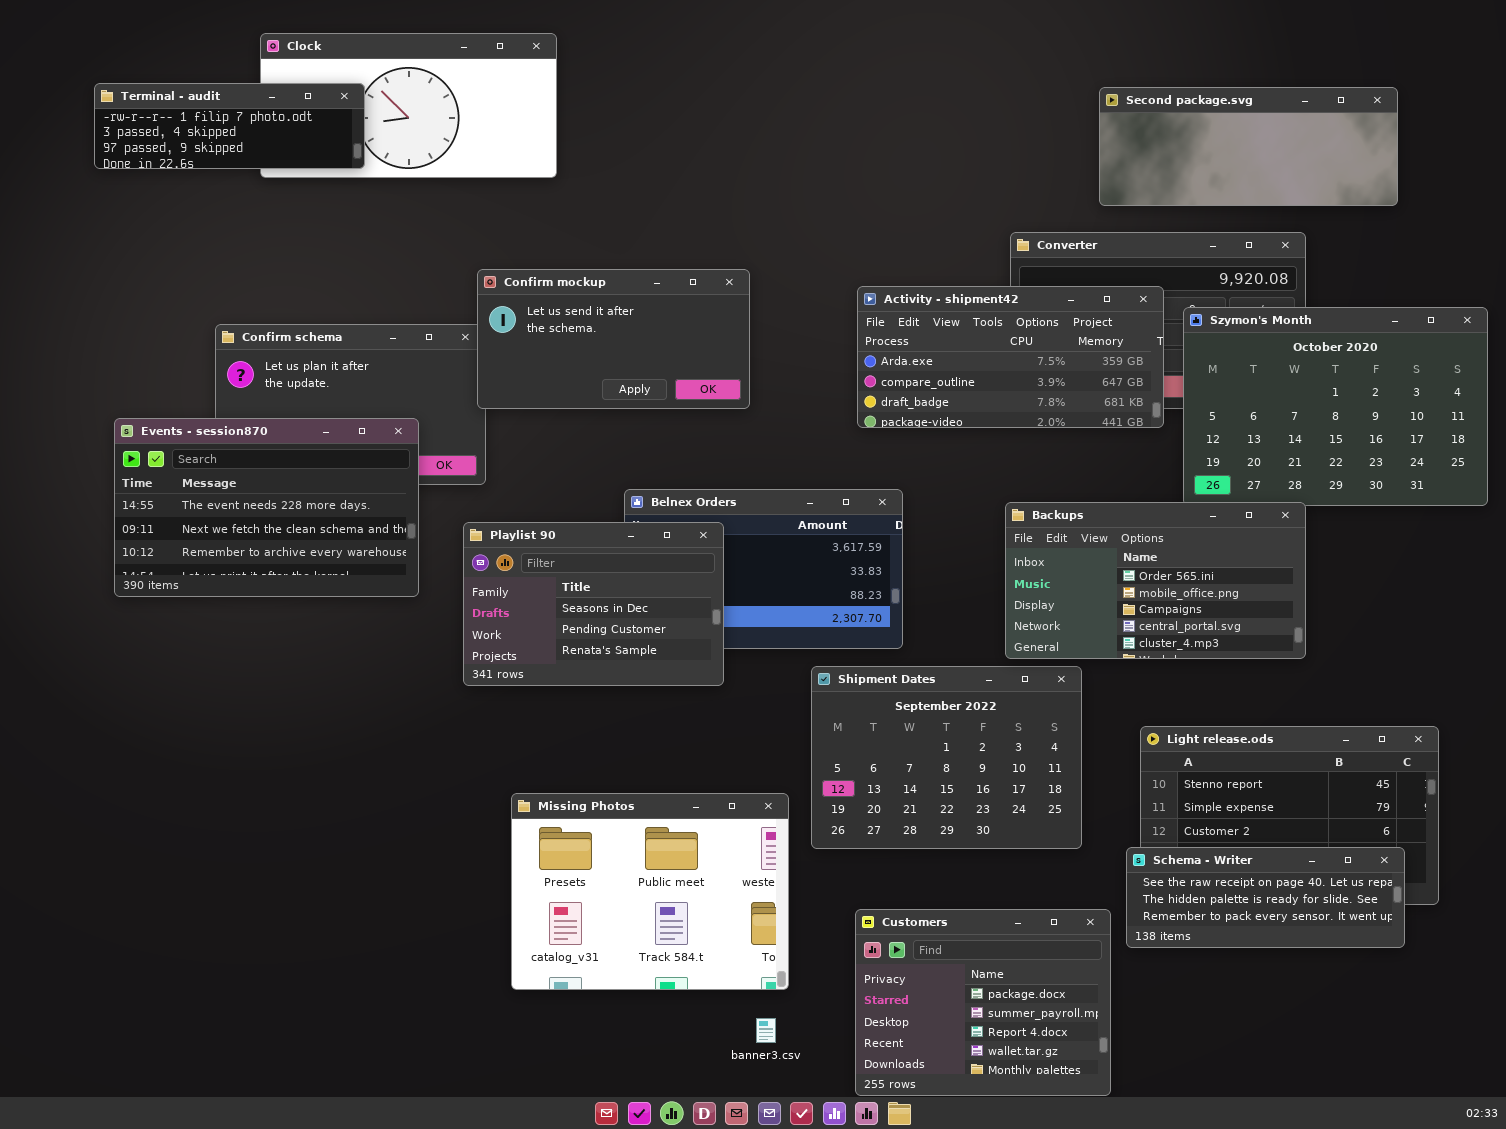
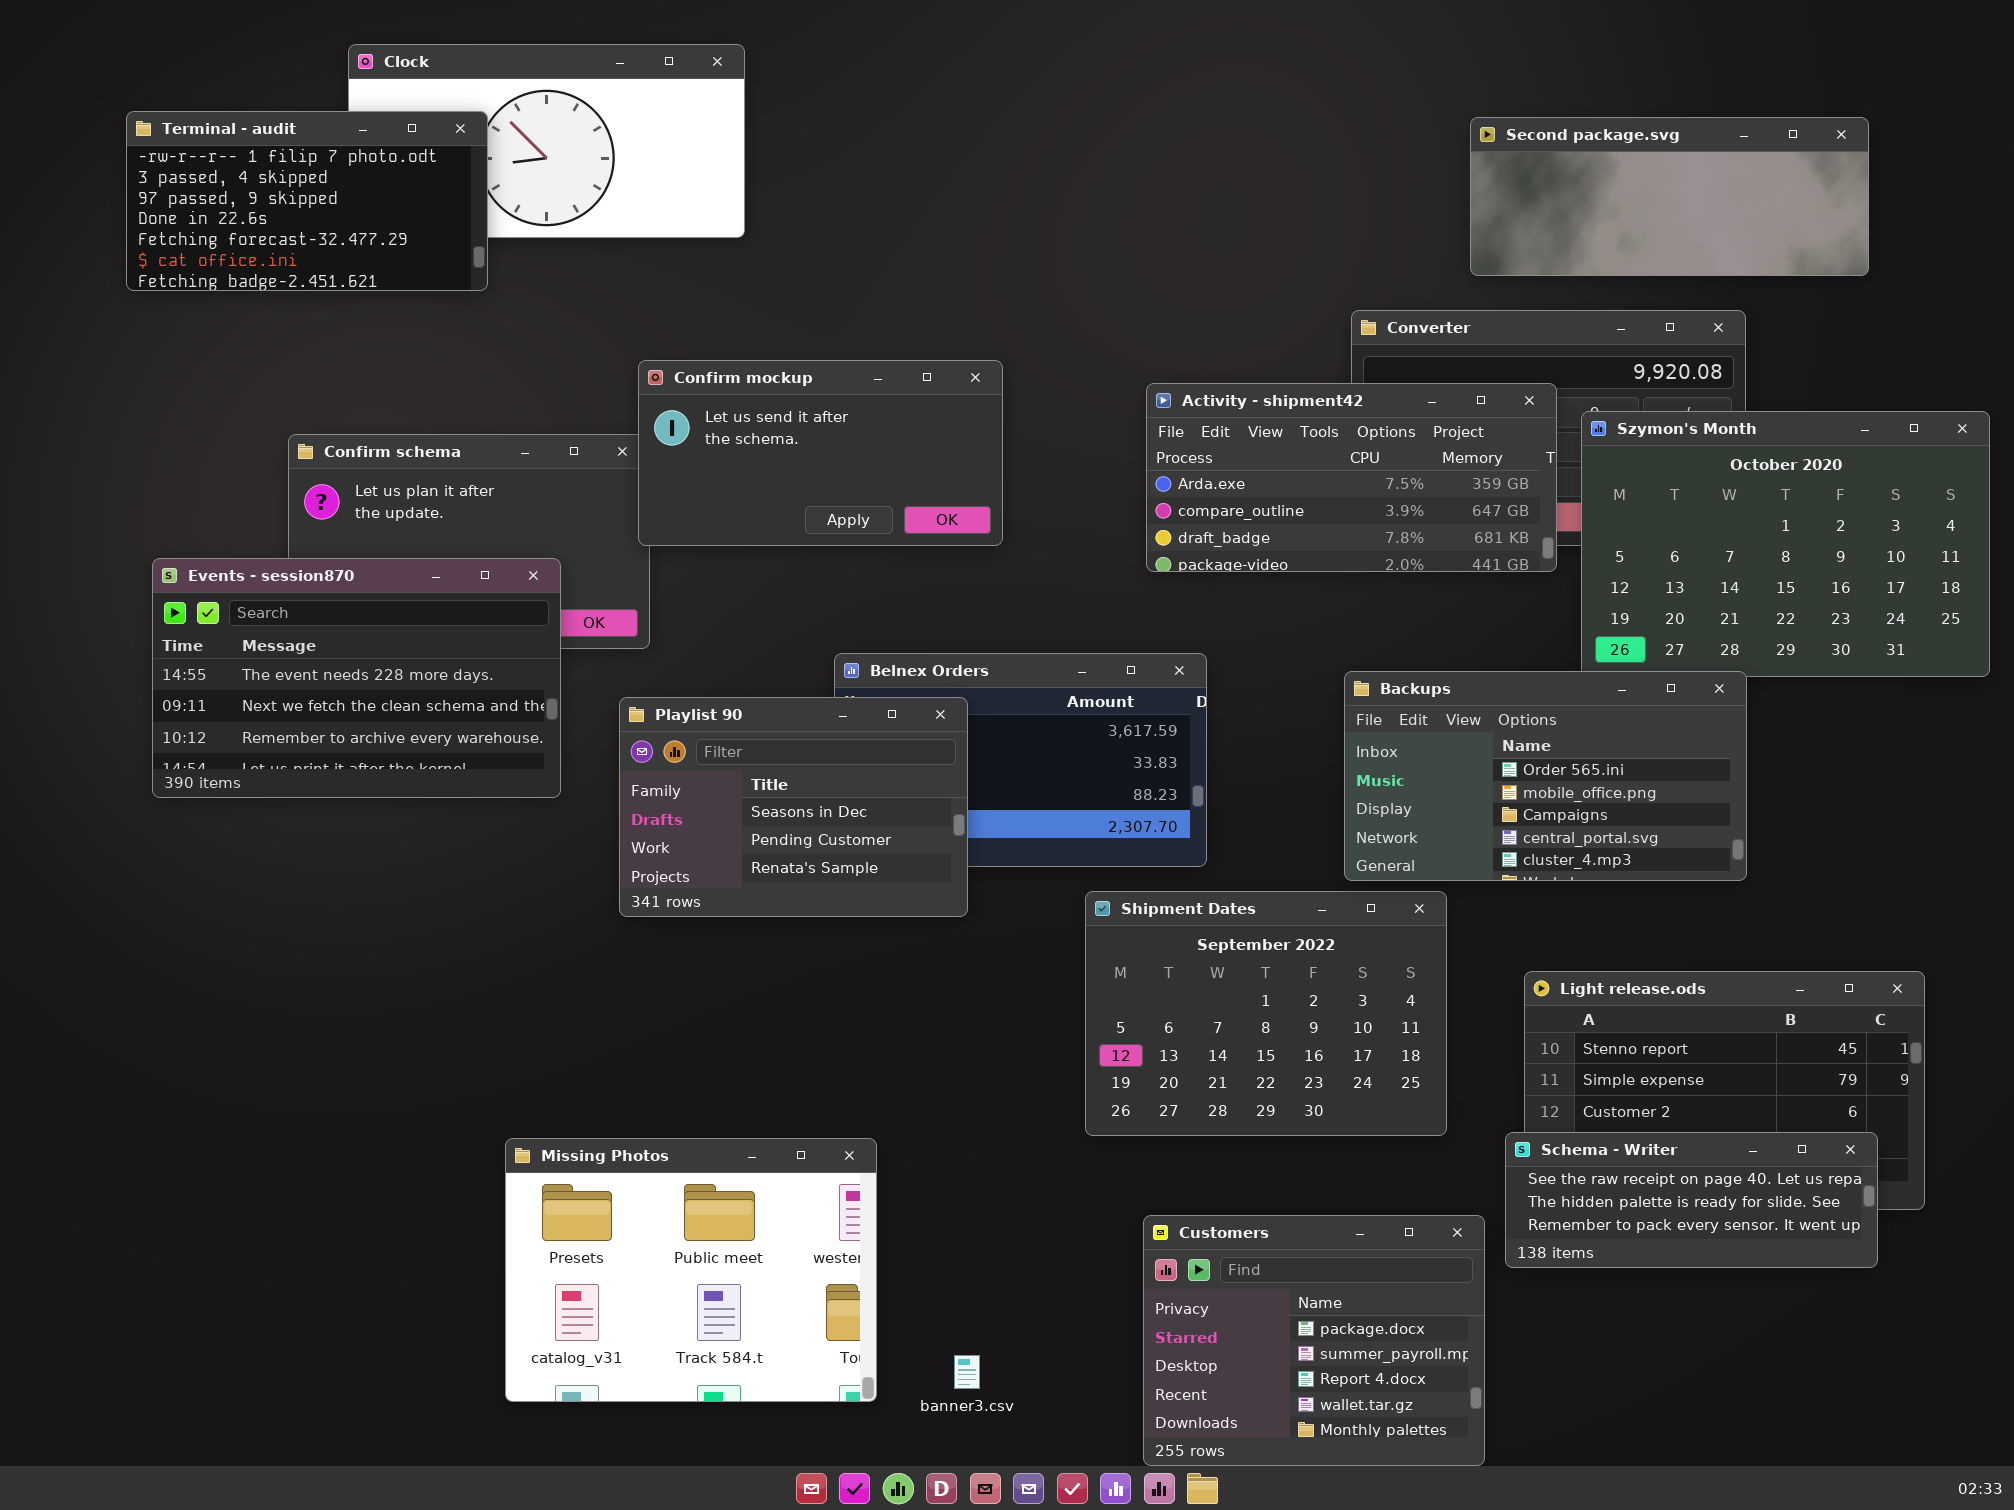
Terminal - audit: [94,83,365,169] -> [126,111,488,291], resized
Missing Photos: [511,793,789,990] -> [505,1138,877,1402], moved
banner3.csv: [756,1018,776,1043] -> [954,1355,980,1389], moved

